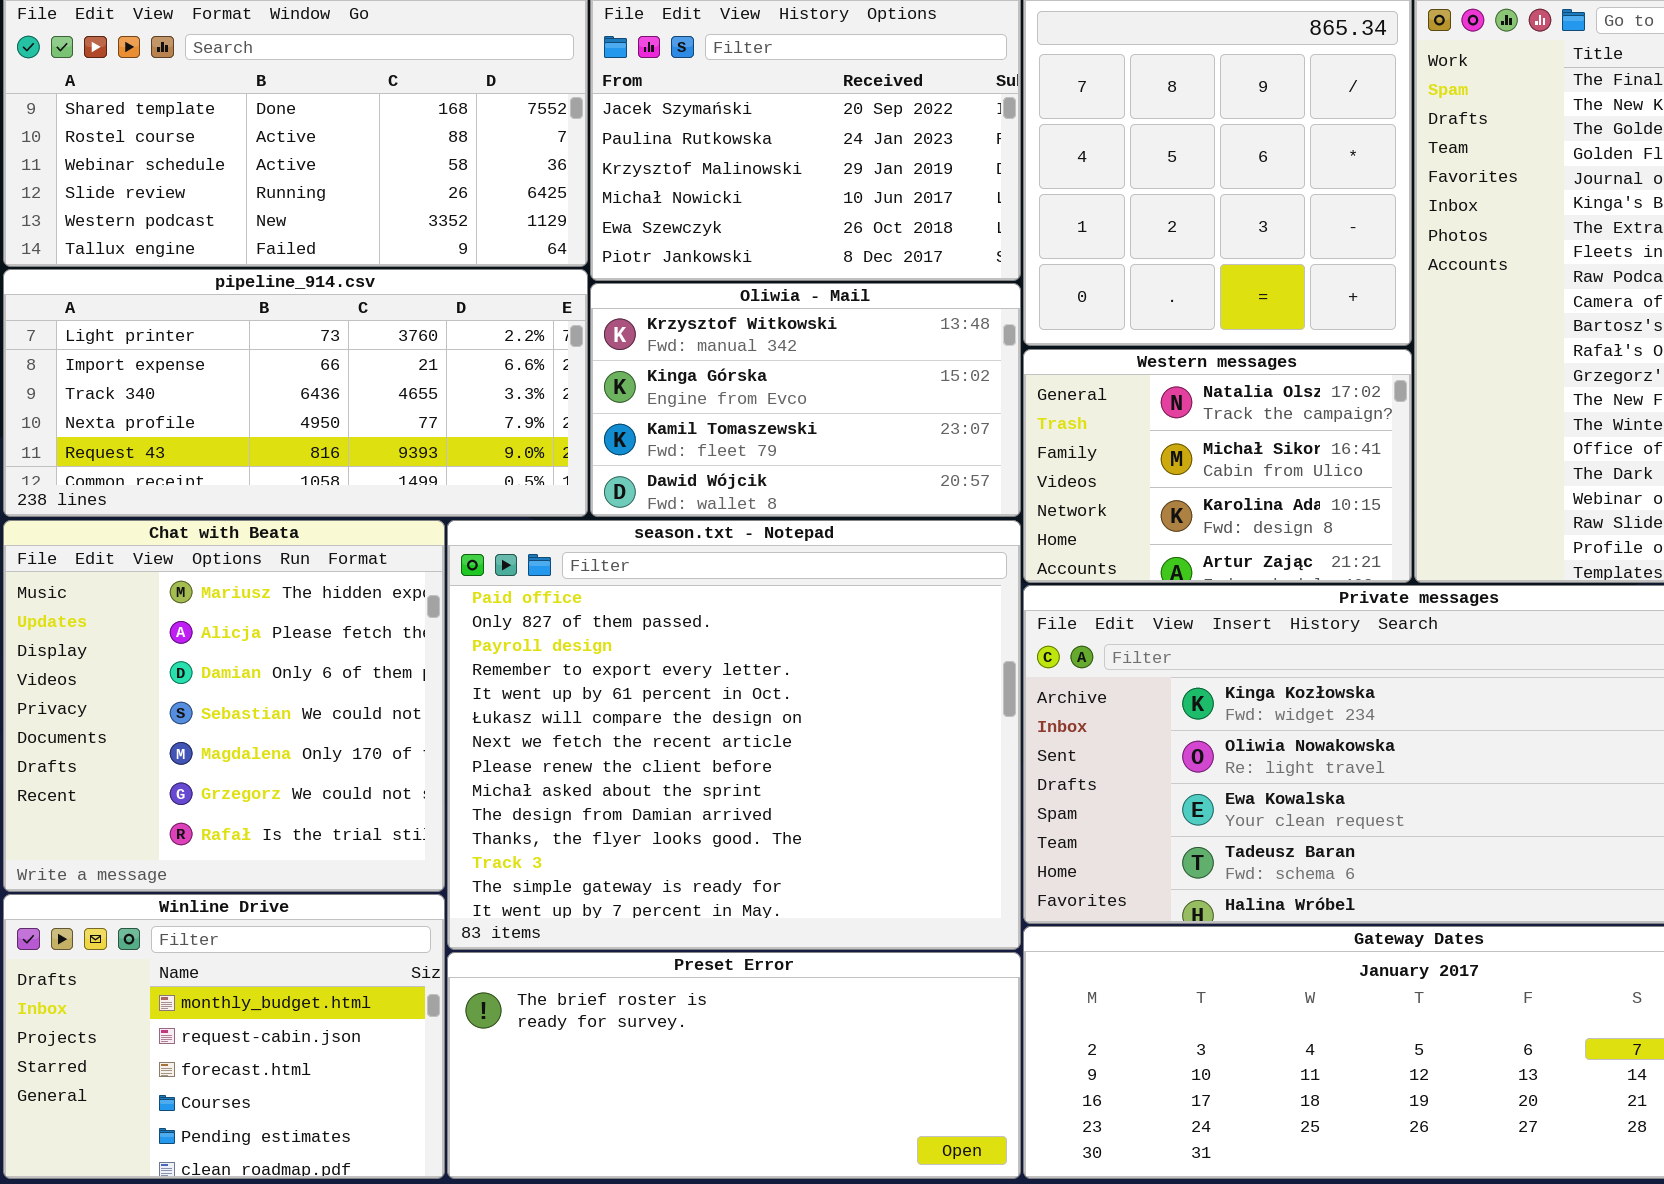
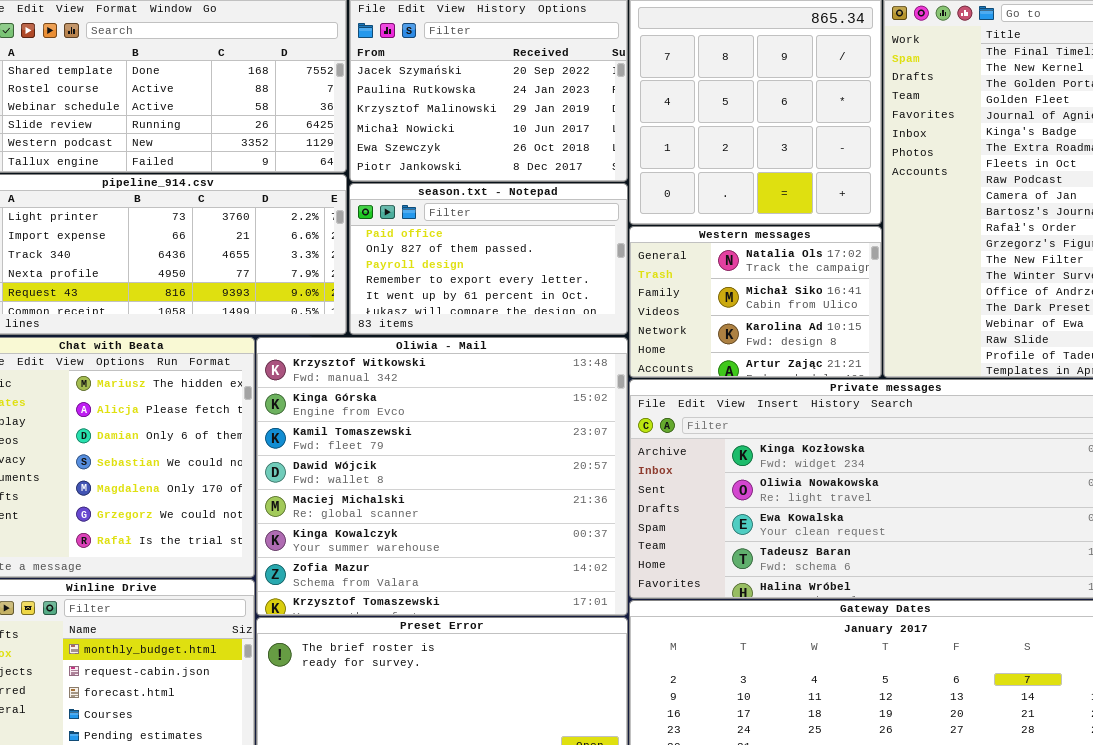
Oliwia - Mail: [590,283,1021,517] -> [256,337,628,616], moved, resized
season.txt - Notepad: [447,520,1021,950] -> [349,183,628,335], moved, resized

